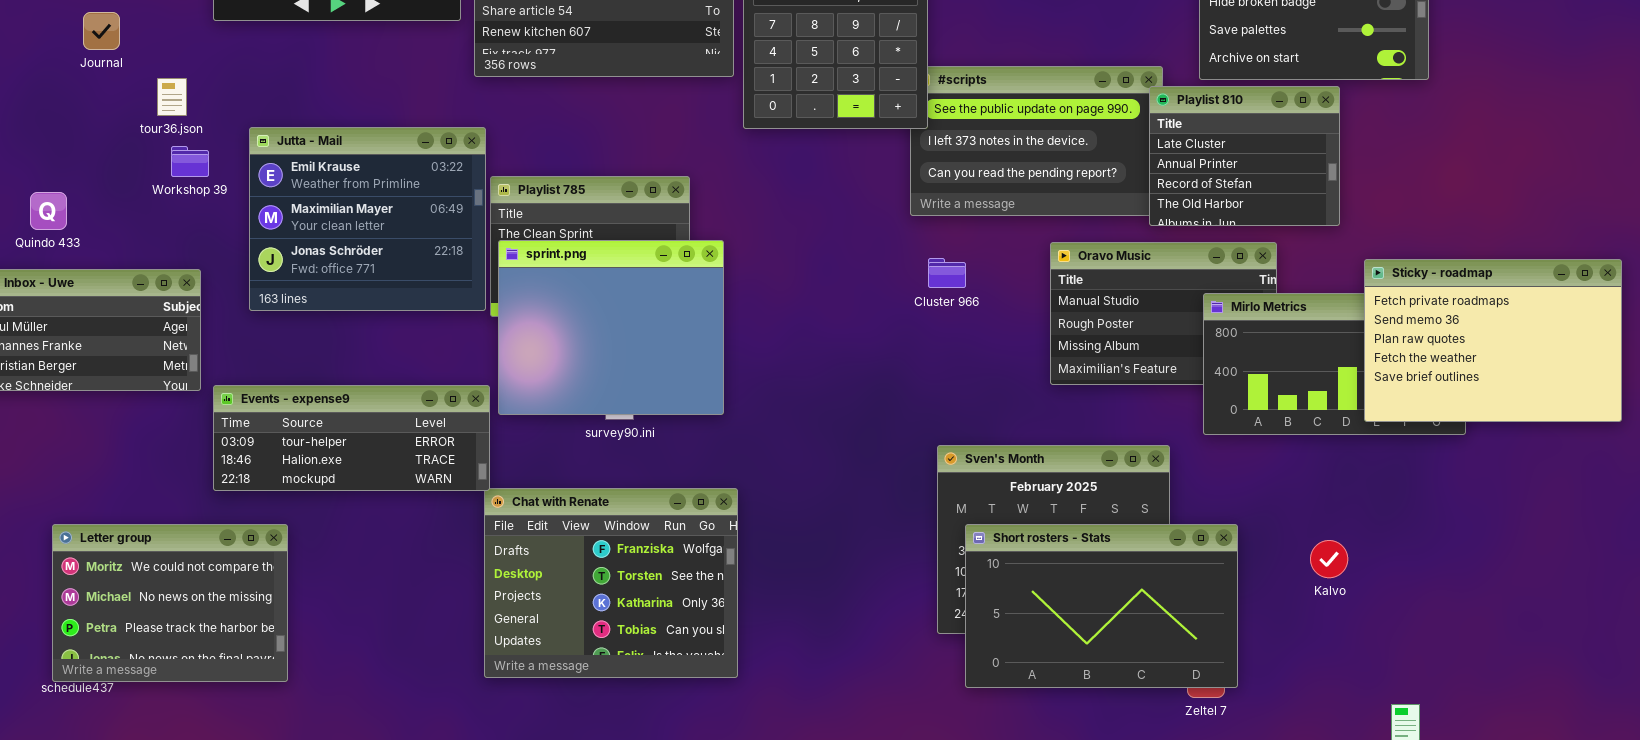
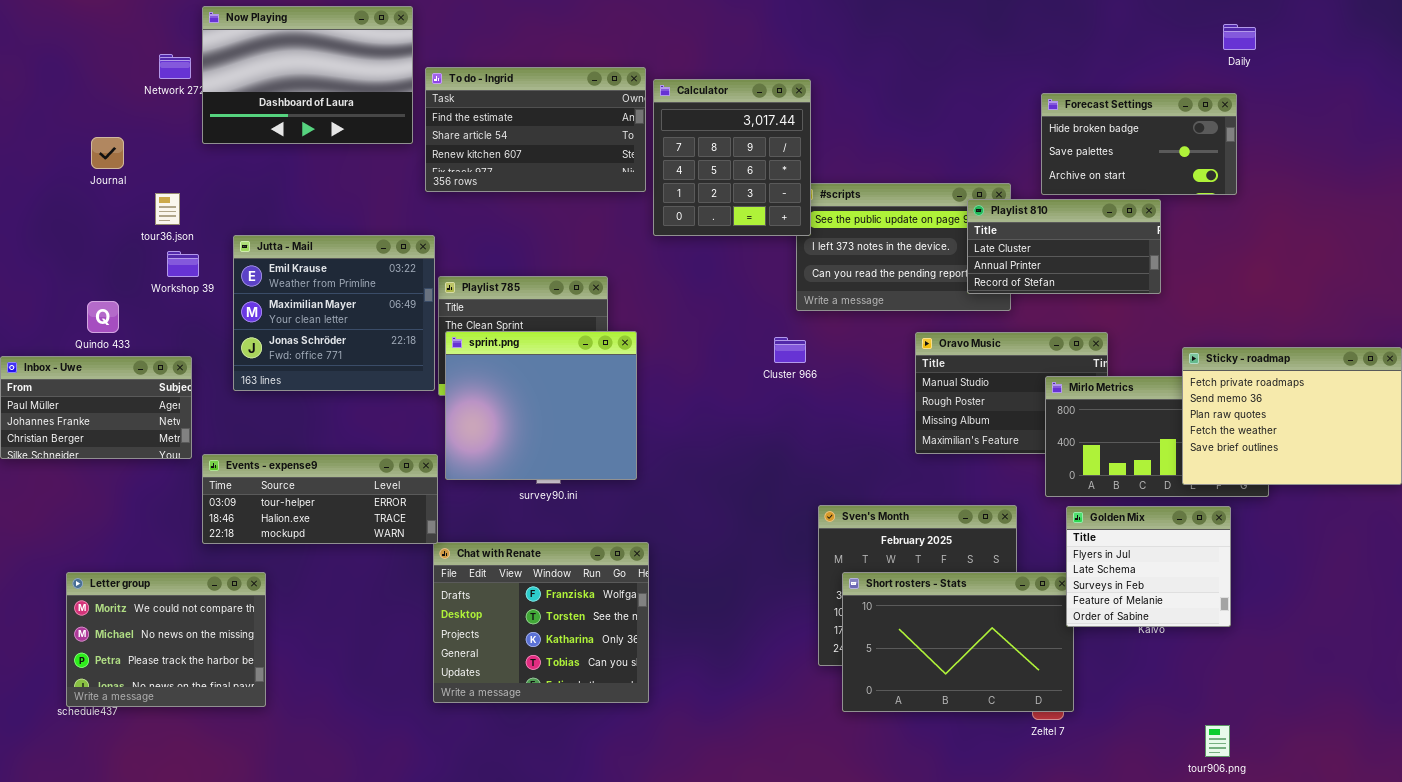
Playlist 810: [1149,86,1340,226] -> [967,199,1161,294], resized
Quindo 433: [30,192,67,230] -> [87,301,119,333], moved
Cluster 966: [928,258,966,288] -> [774,337,806,363], moved
Golden Mix: none -> [1066,506,1231,627], opened

